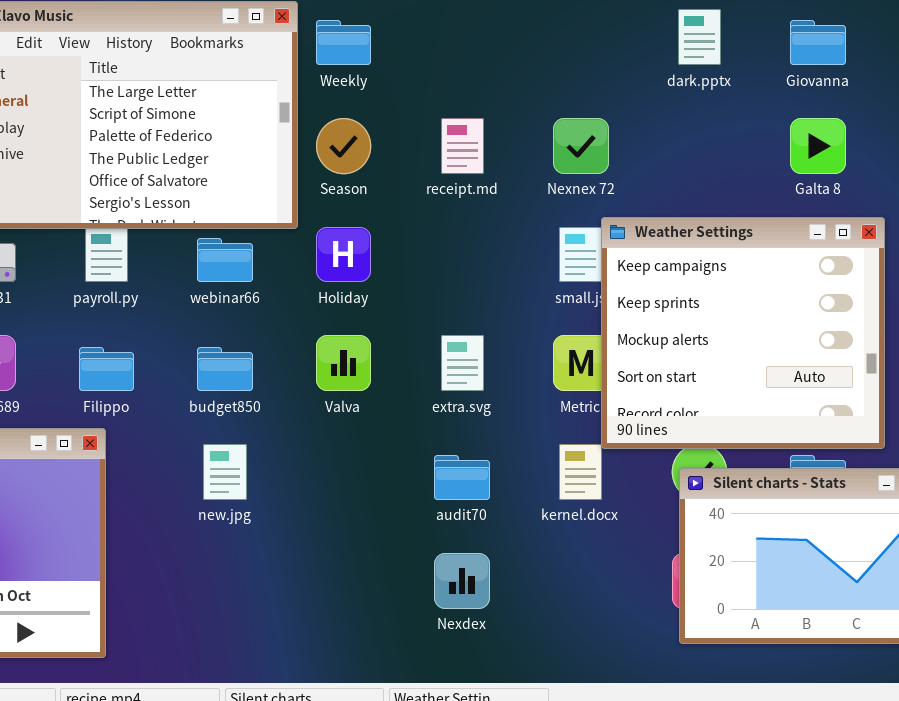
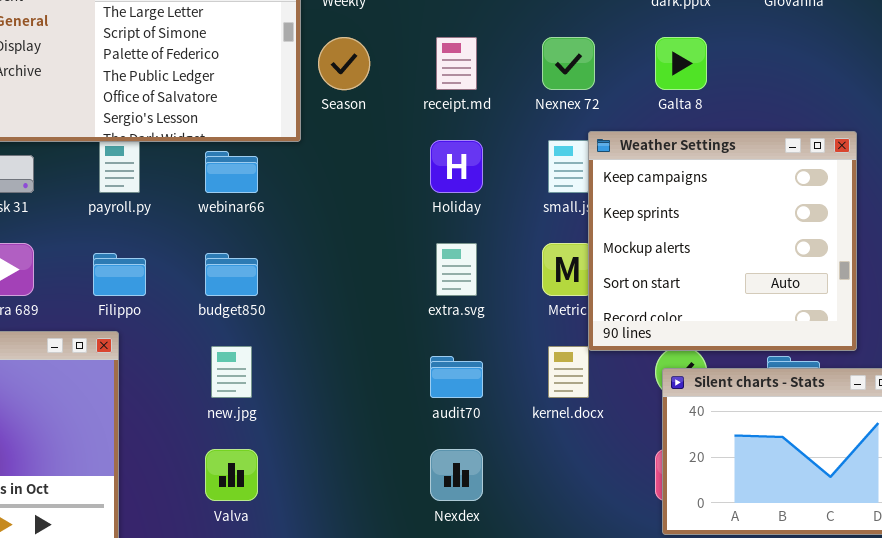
Galta 8: [790,118,846,174] -> [655,37,707,90], moved
Holiday: [316,227,371,282] -> [430,140,483,193], moved
Valva: [316,335,371,391] -> [205,449,258,501], moved

